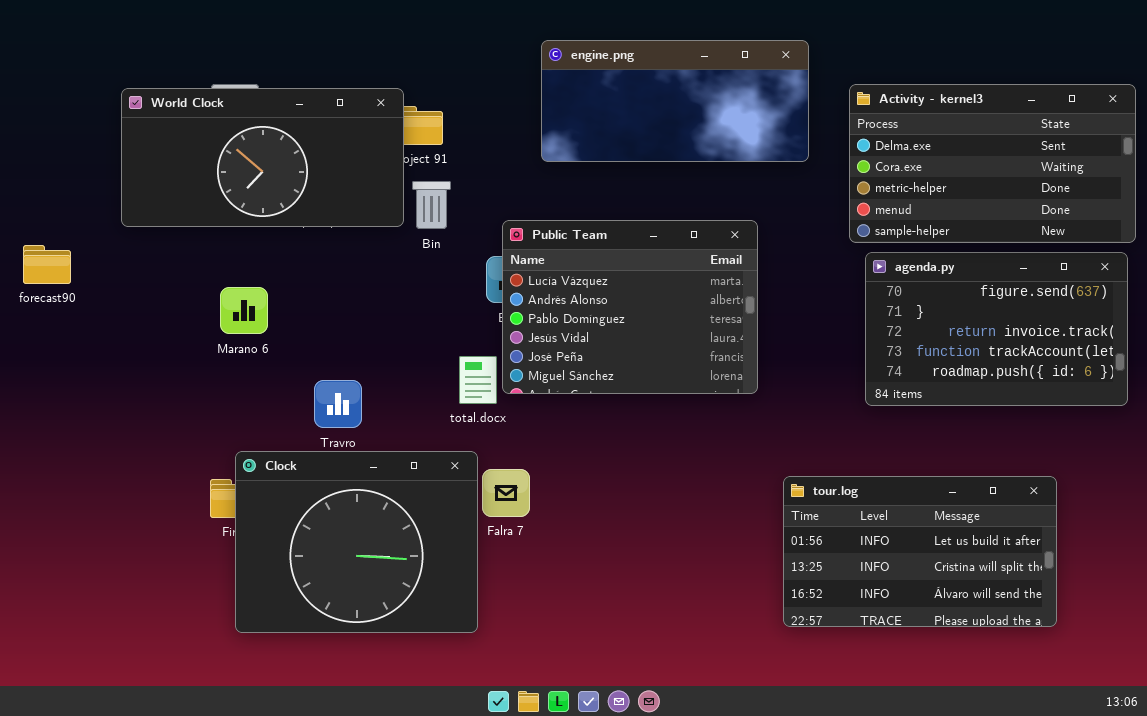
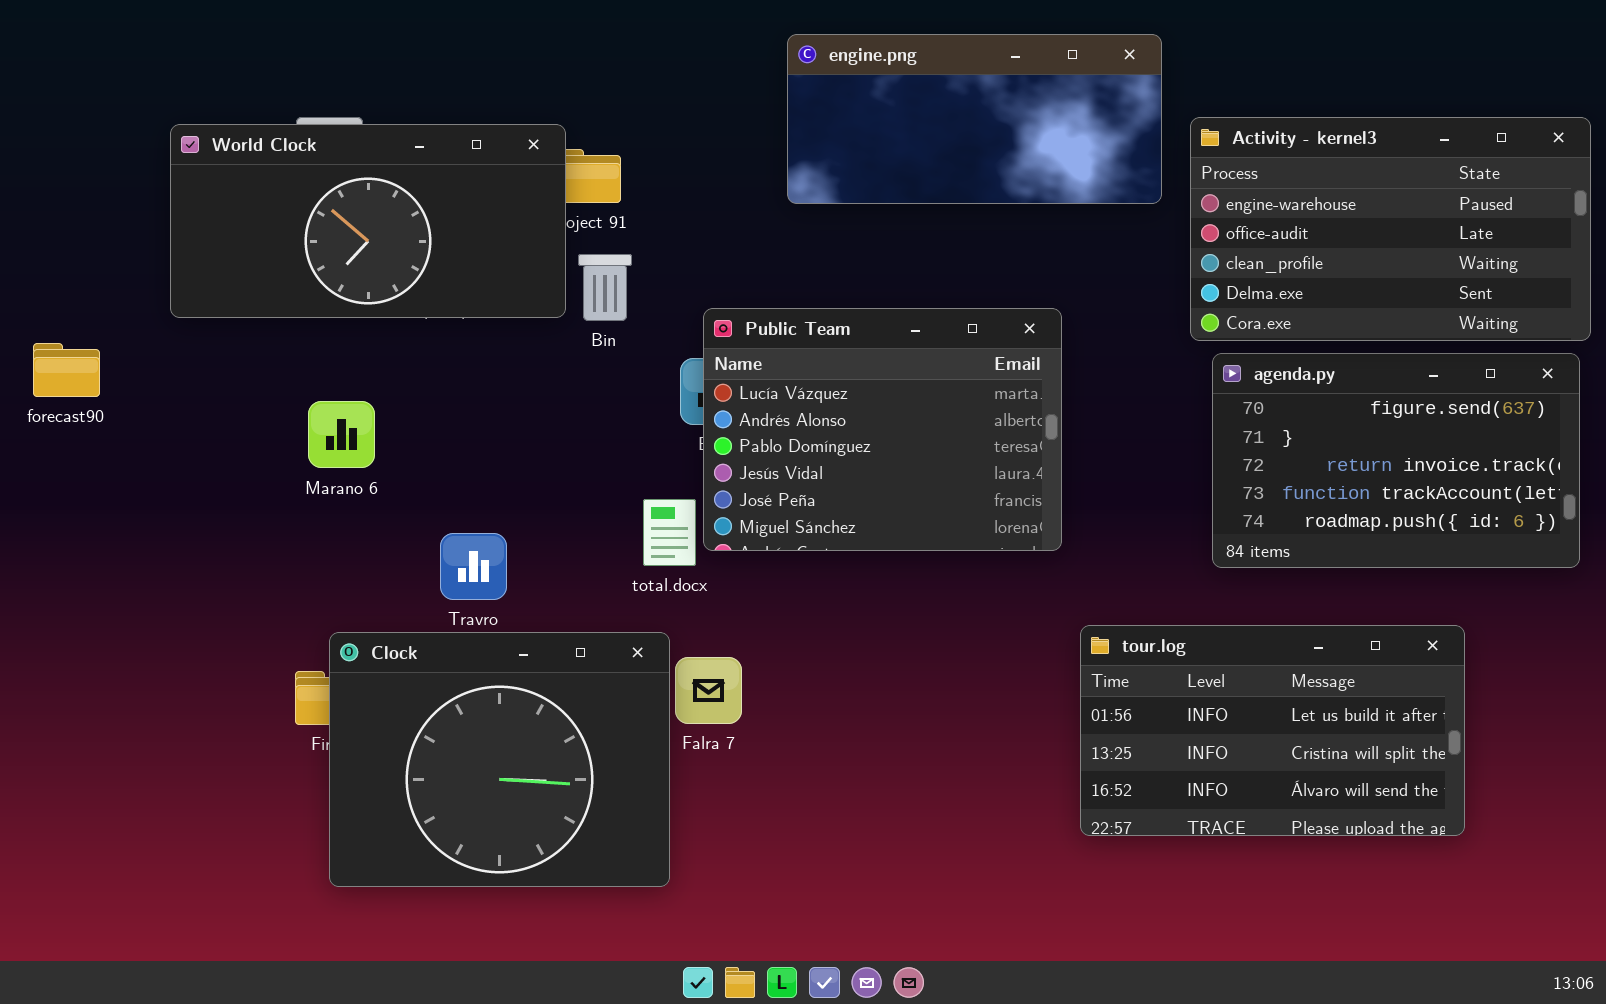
engine.png: [541,40,809,162] -> [787,34,1162,204], moved
Activity - kernel3: [849,84,1136,243] -> [1190,117,1591,341], scrolled up 3 rows
tour.log: [783,476,1057,627] -> [1080,625,1465,836], moved

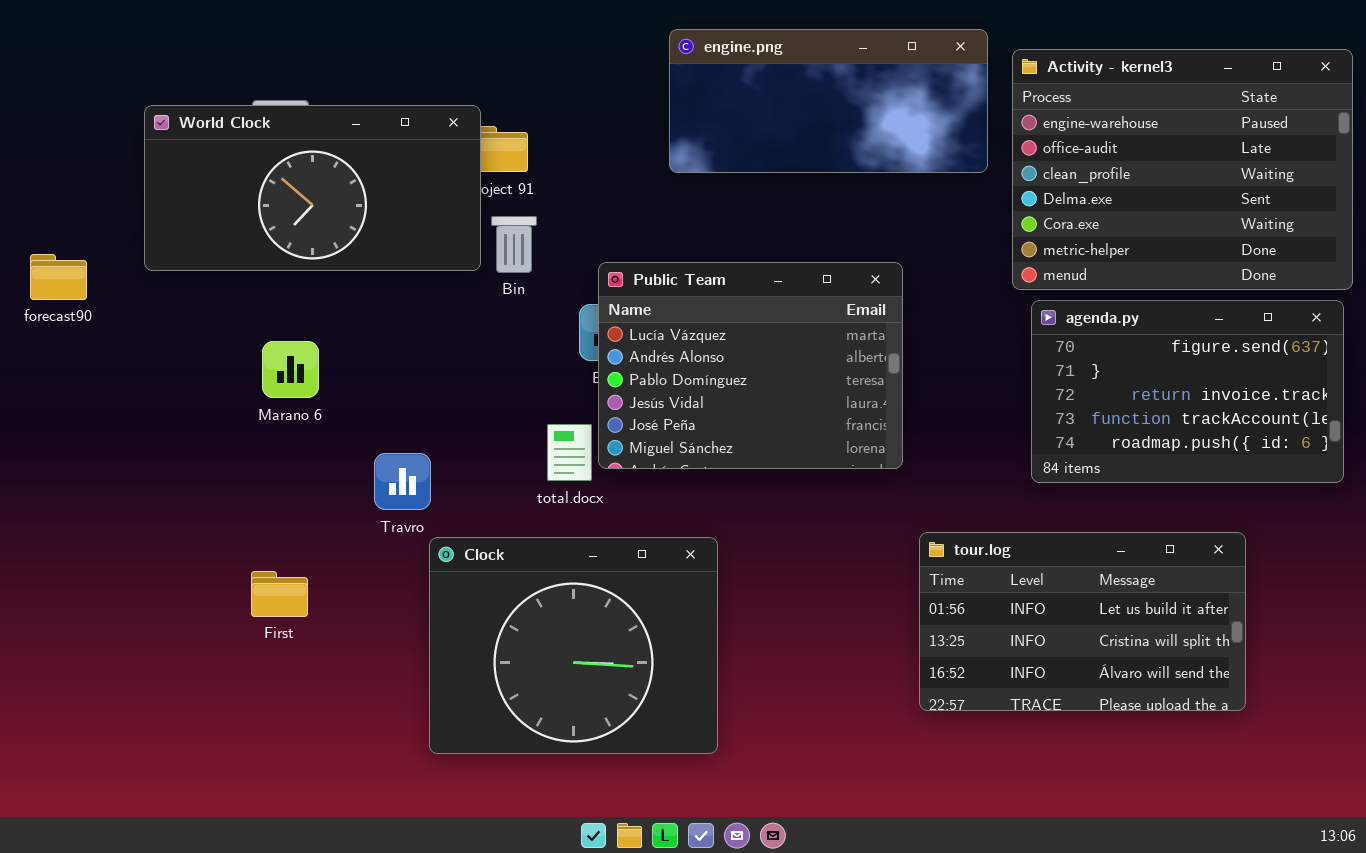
Activity - kernel3: [1190,117,1591,341] -> [1012,49,1353,290], resized
forecast90: [33,343,100,397] -> [30,254,87,300], moved
Clock: [329,632,670,887] -> [429,537,718,754], moved

